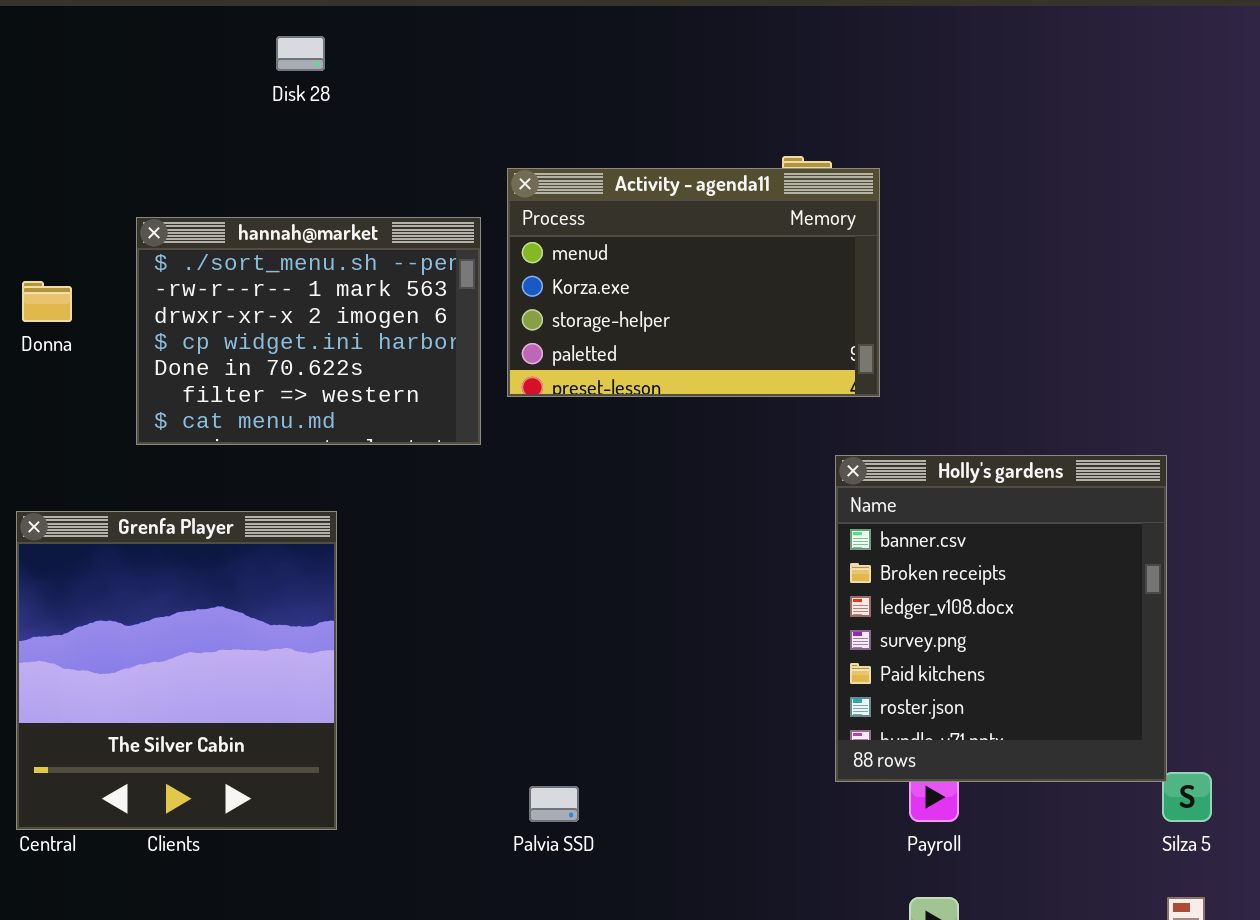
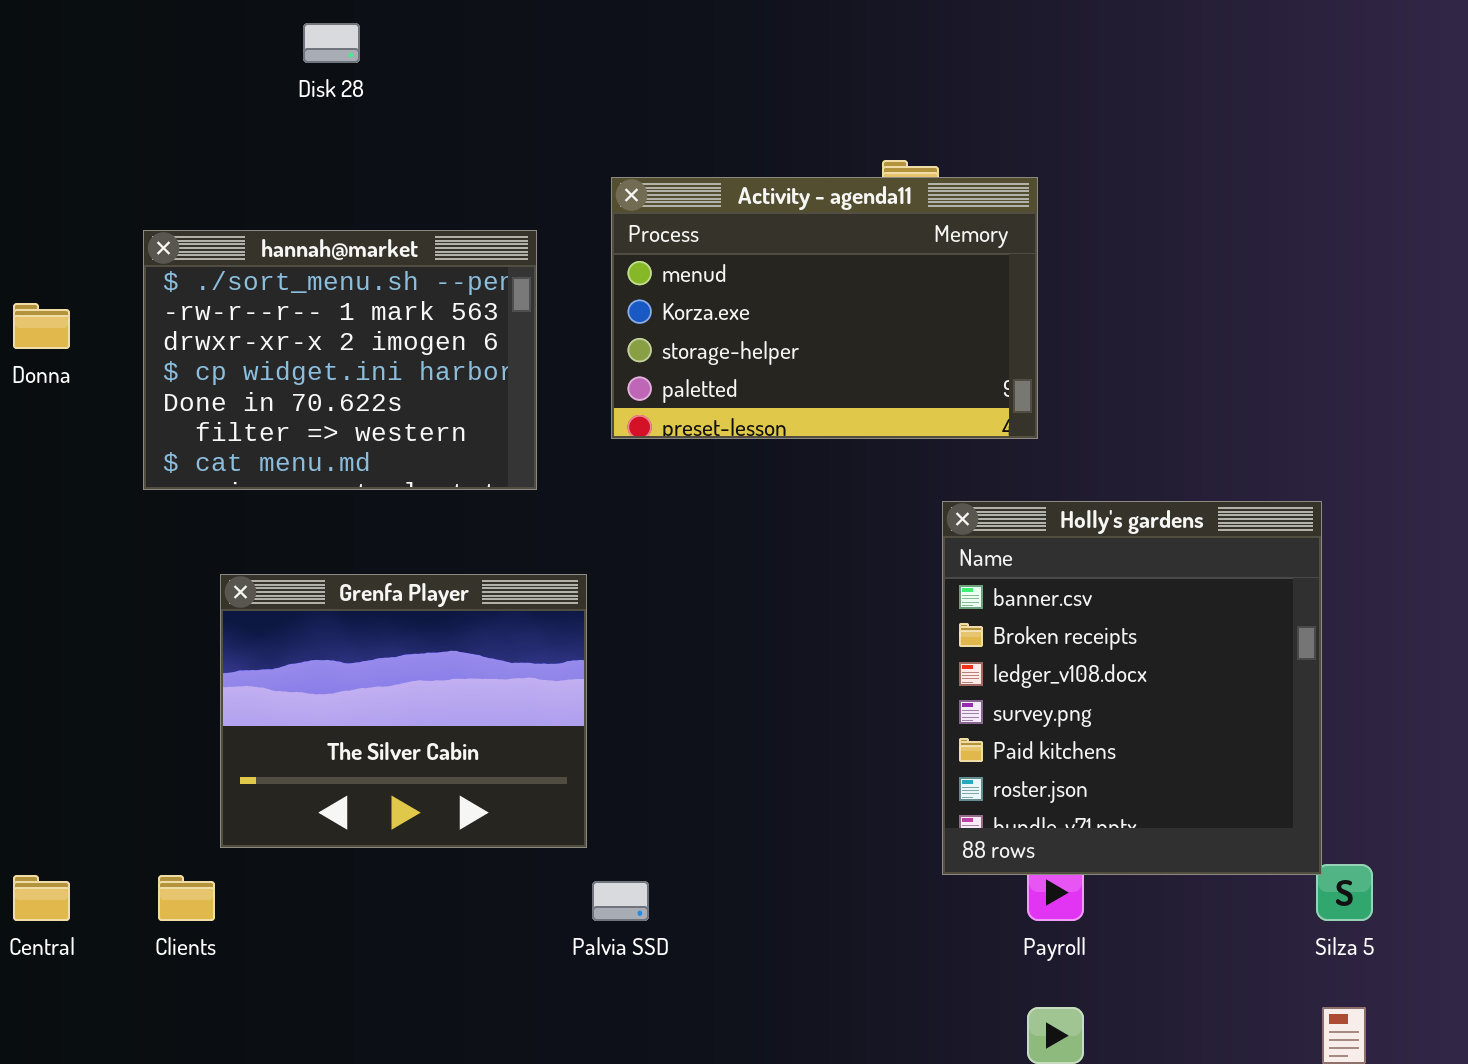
Activity - agenda11: [507,168,880,397] -> [611,177,1038,439], moved
Grenfa Player: [16,511,337,830] -> [220,574,587,848], moved, resized

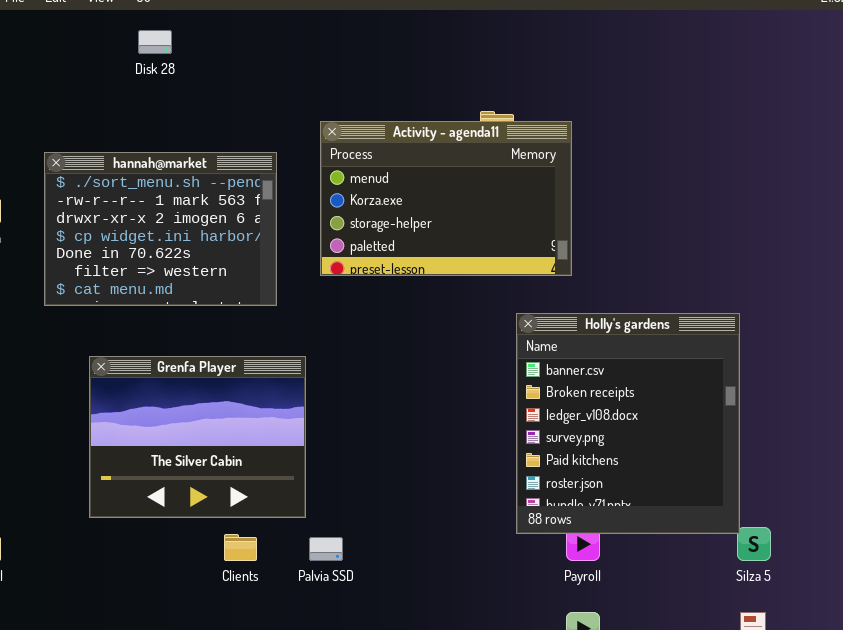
Clients: [158,875,215,921] -> [224,534,257,561], moved

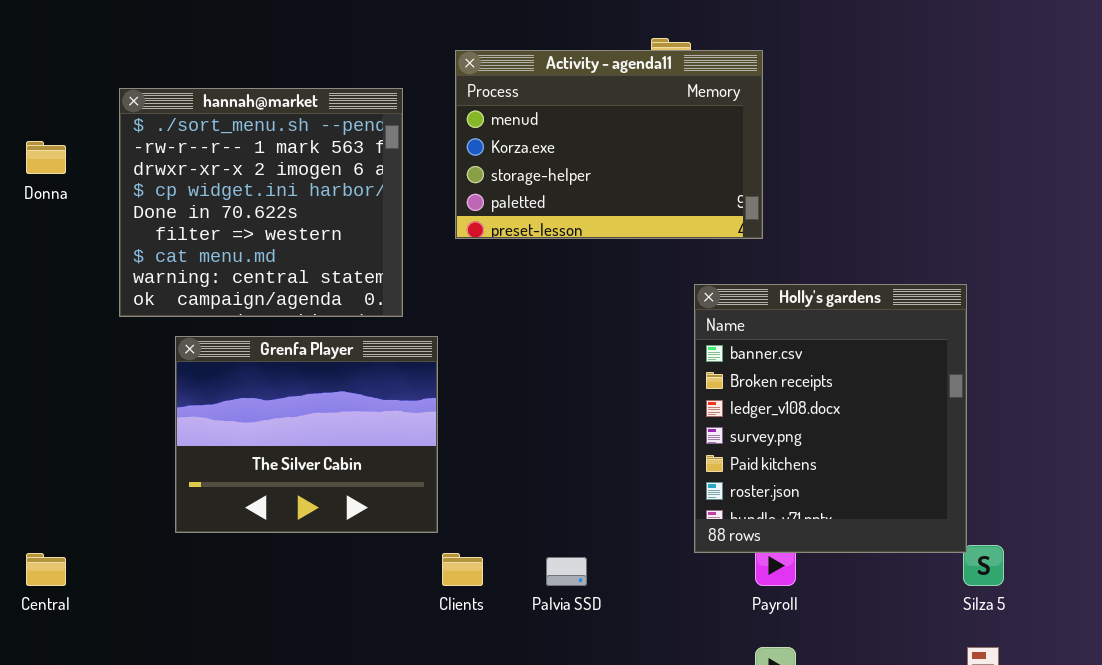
hannah@market: [44,152,277,306] -> [119,88,403,317], resized
Clients: [224,534,257,561] -> [442,553,483,586], moved
Palvia SSD: [309,537,343,561] -> [546,557,587,586], moved

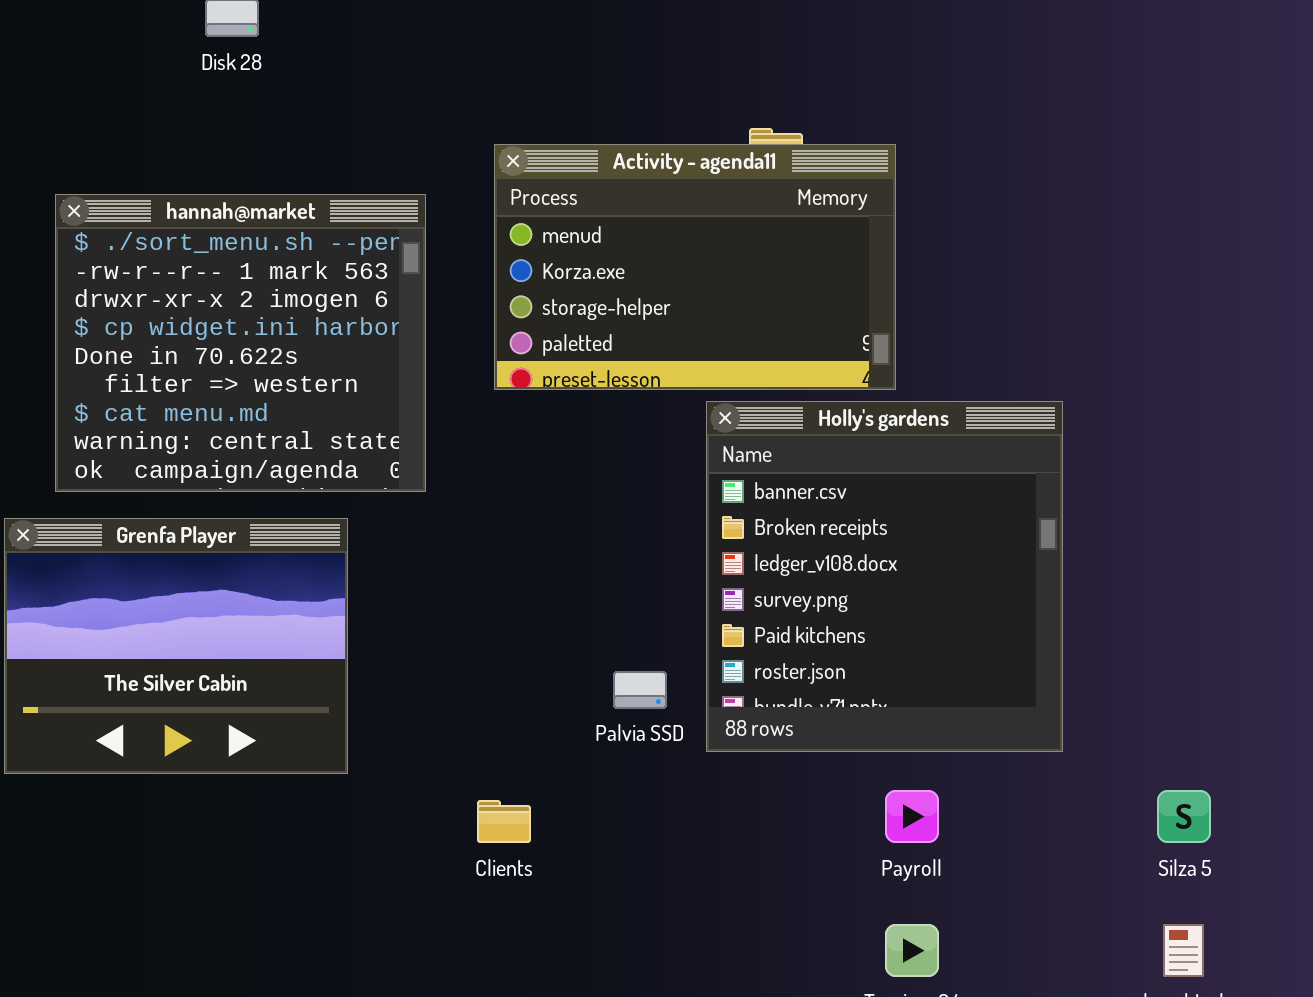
Holly's gardens: [694,284,967,553] -> [706,401,1063,752], moved
Grenfa Player: [175,336,438,533] -> [4,518,348,774], moved
Palvia SSD: [546,557,587,586] -> [613,671,667,709], moved

